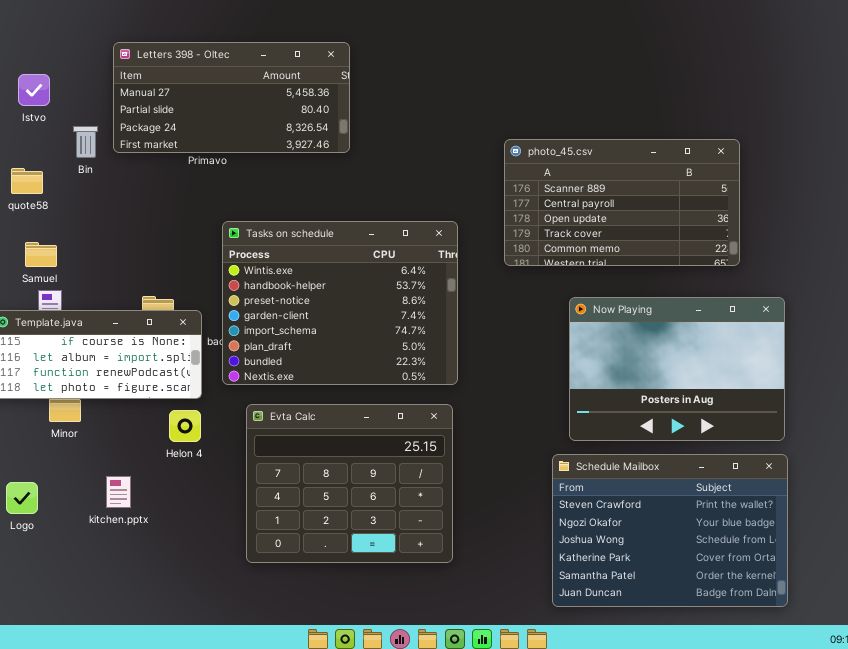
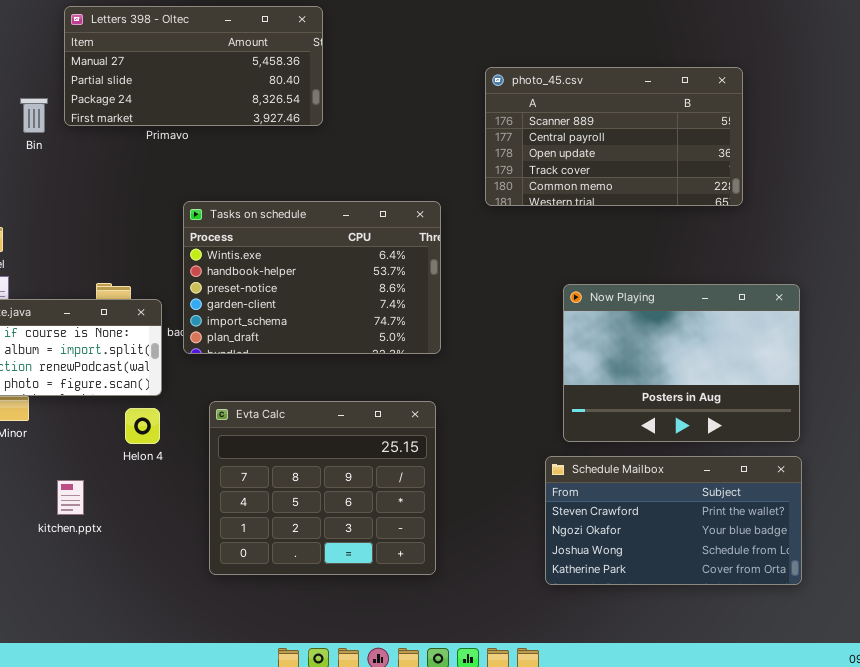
photo_45.csv: [504,139,740,266] -> [485,67,743,206], moved
Tasks on schedule: [222,221,458,385] -> [183,201,441,354], resized
Schedule Mailbox: [552,454,788,607] -> [545,456,802,585], resized

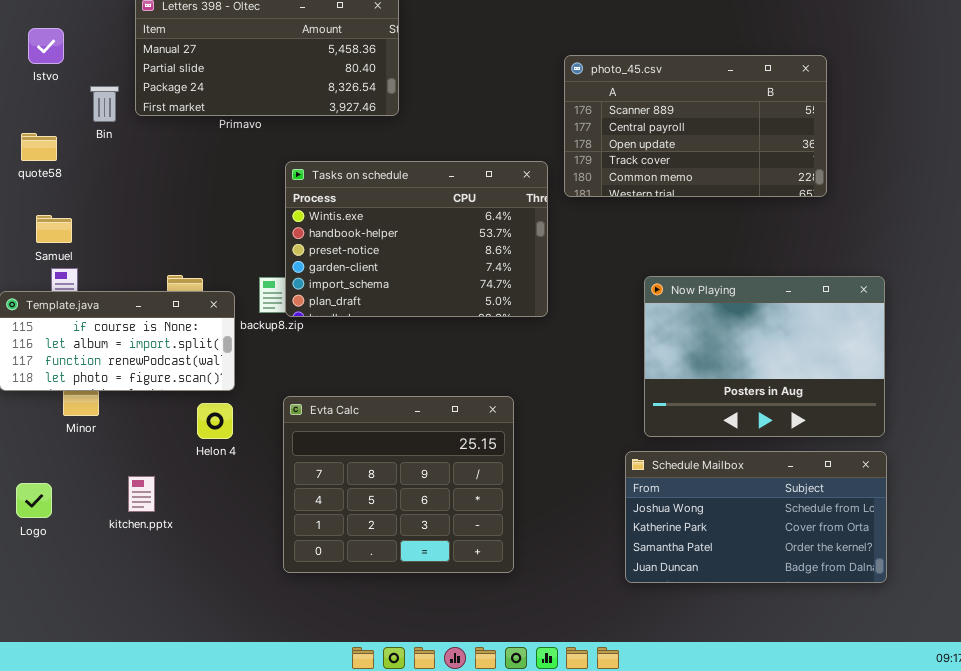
Tasks on schedule: [183,201,441,354] -> [285,161,548,317], moved
Schedule Mailbox: [545,456,802,585] -> [625,451,887,583], scrolled down 2 rows

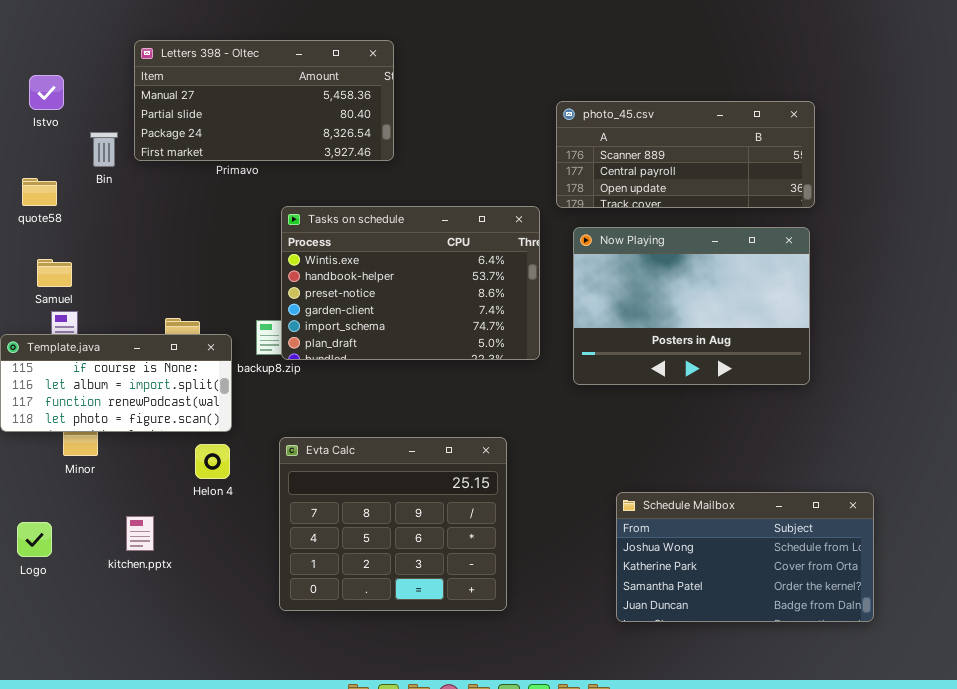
photo_45.csv: [564,55,827,197] -> [556,101,815,208], resized
Now Playing: [644,276,885,437] -> [573,227,810,385], moved

